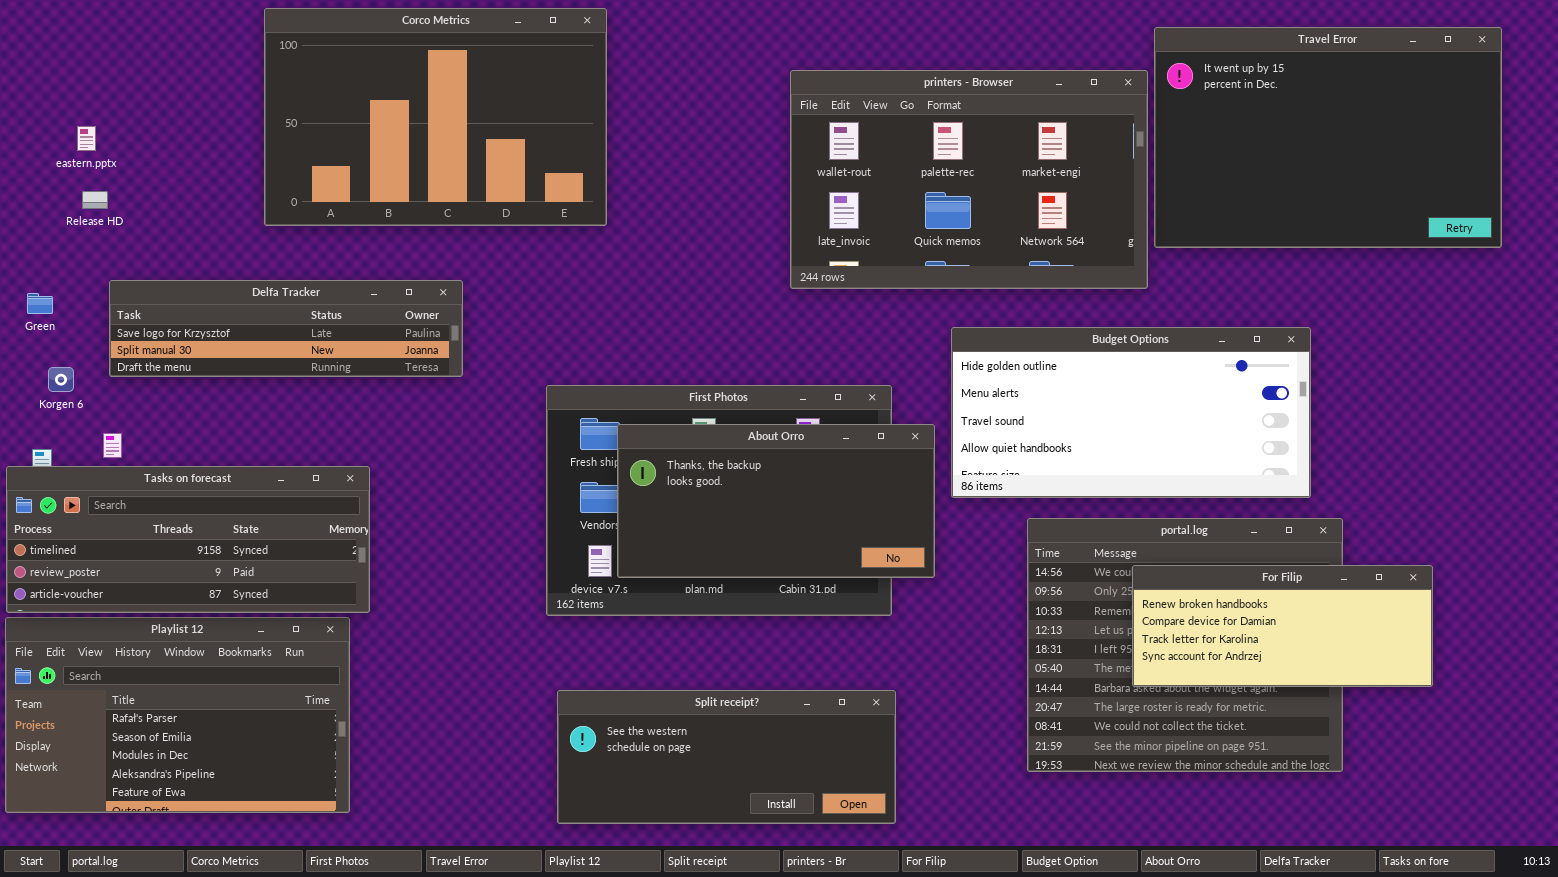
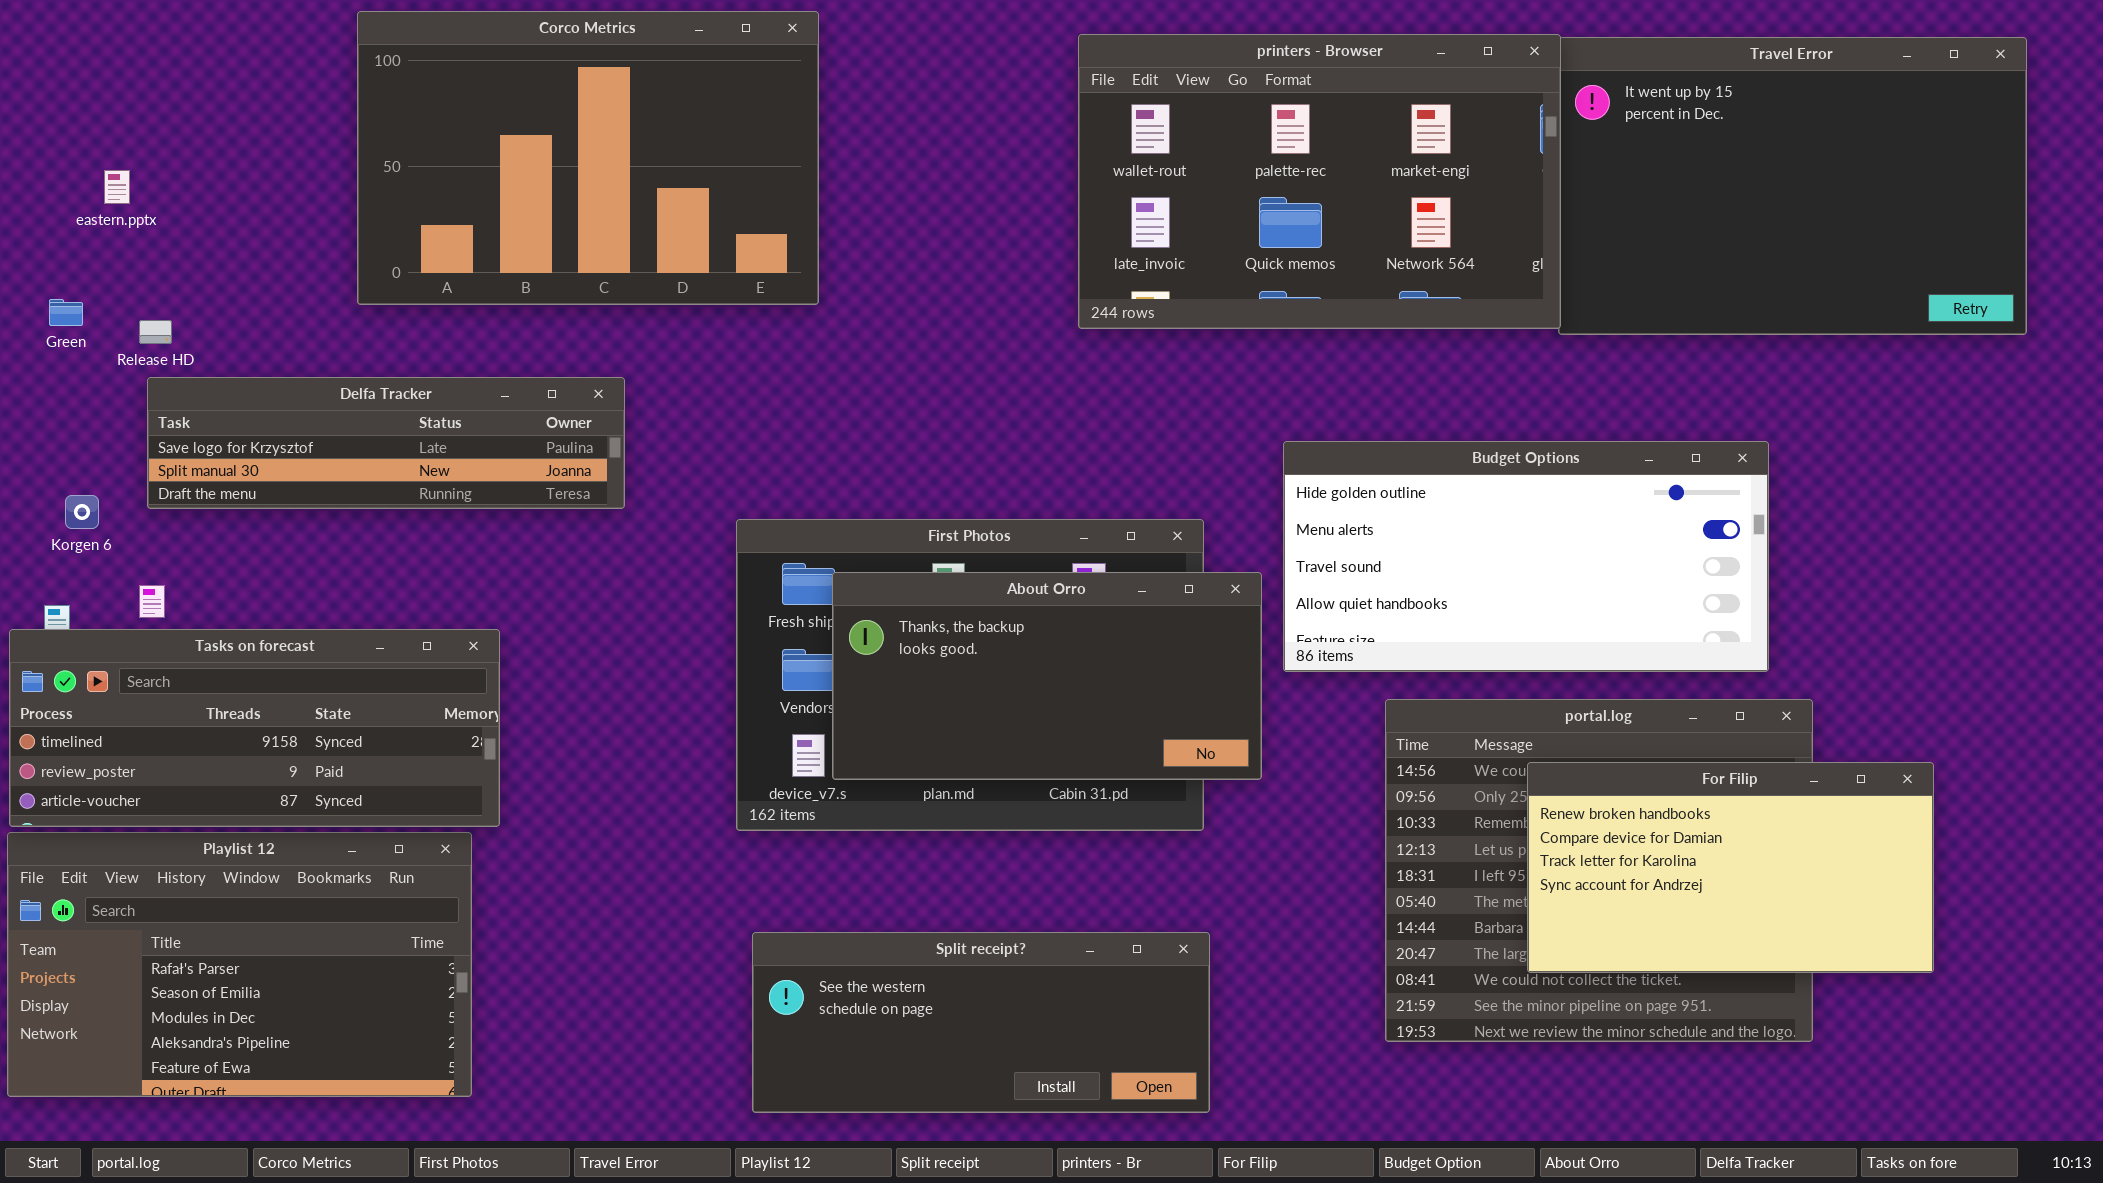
printers - Browser: [790,70,1148,289] -> [1078,34,1561,329], moved
Release HD: [82,191,108,209] -> [139,320,172,344], moved
Green: [27,293,53,314] -> [49,299,83,326], moved
For Filip: [1132,565,1433,687] -> [1527,762,1934,973], resized

